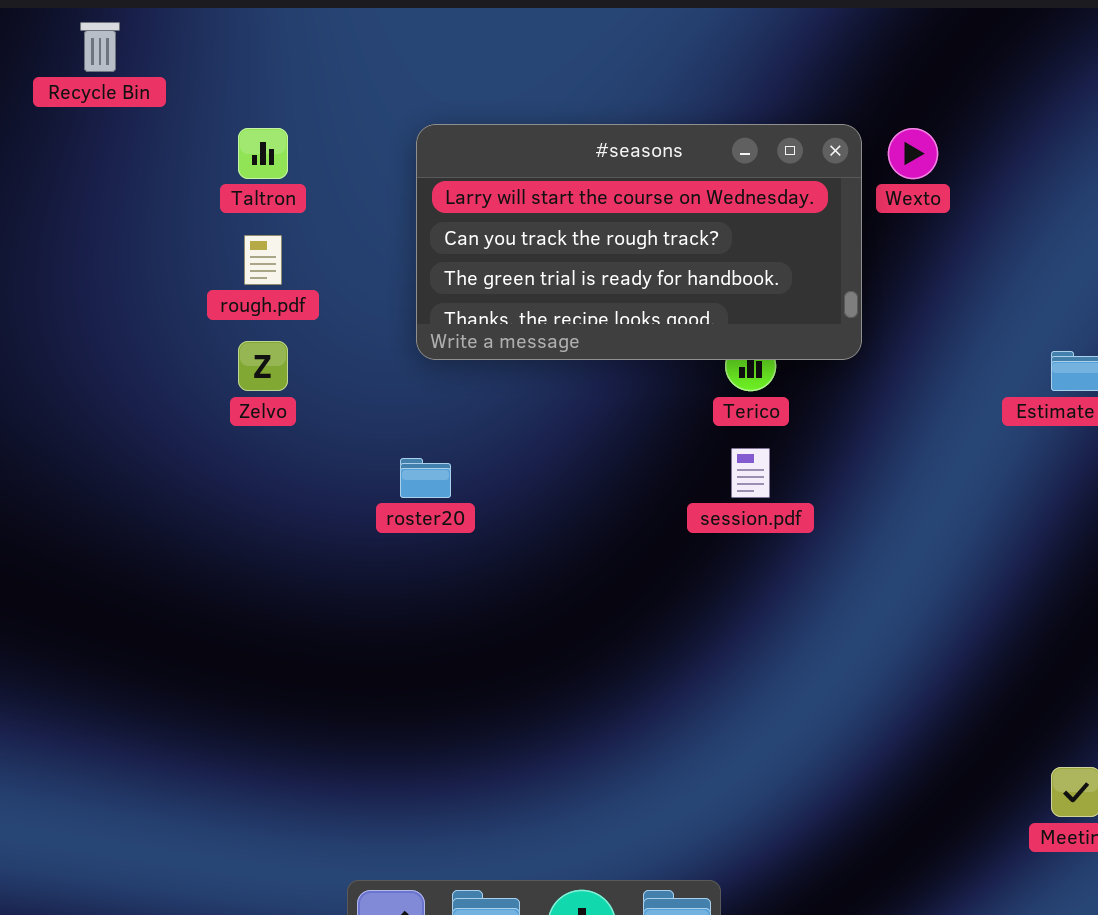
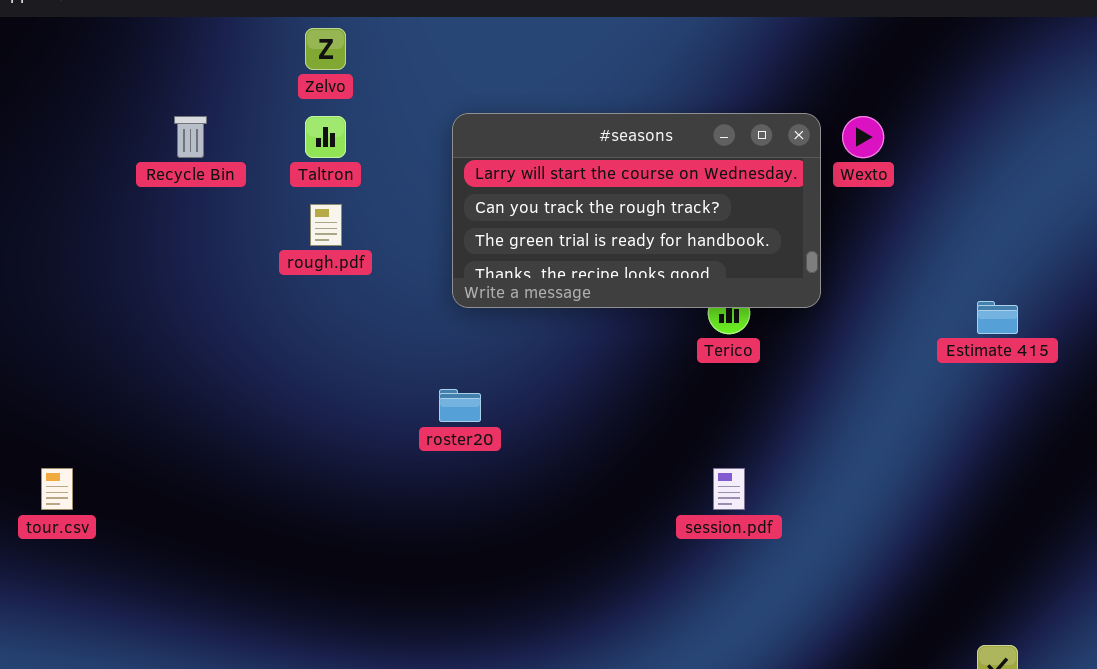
Recycle Bin: [80,22,120,72] -> [174,116,207,158], moved
Zelvo: [238,341,288,391] -> [305,28,346,70], moved
session.pdf: [731,448,770,498] -> [713,468,745,510], moved

